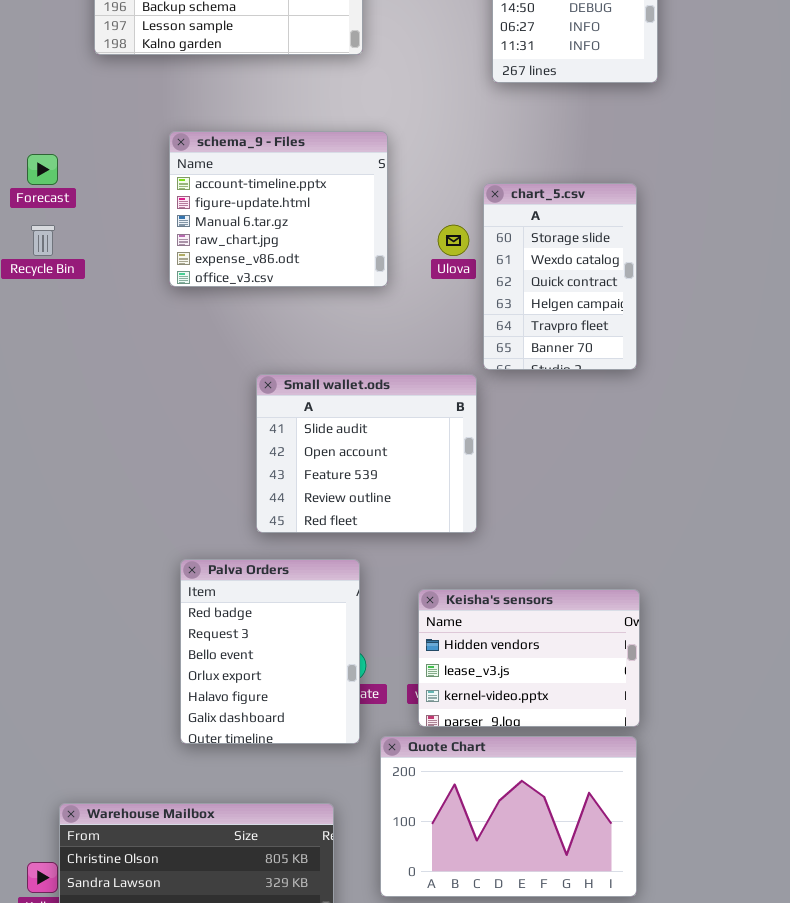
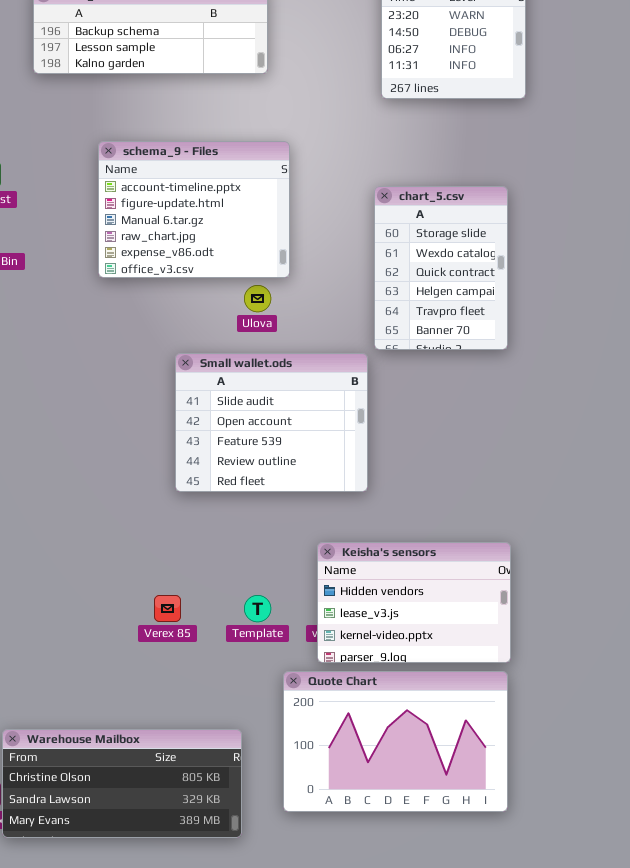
Ulova: [438,225,469,256] -> [244,285,271,312], moved
Palva Orders: [180,559,360,744] -> none, closed

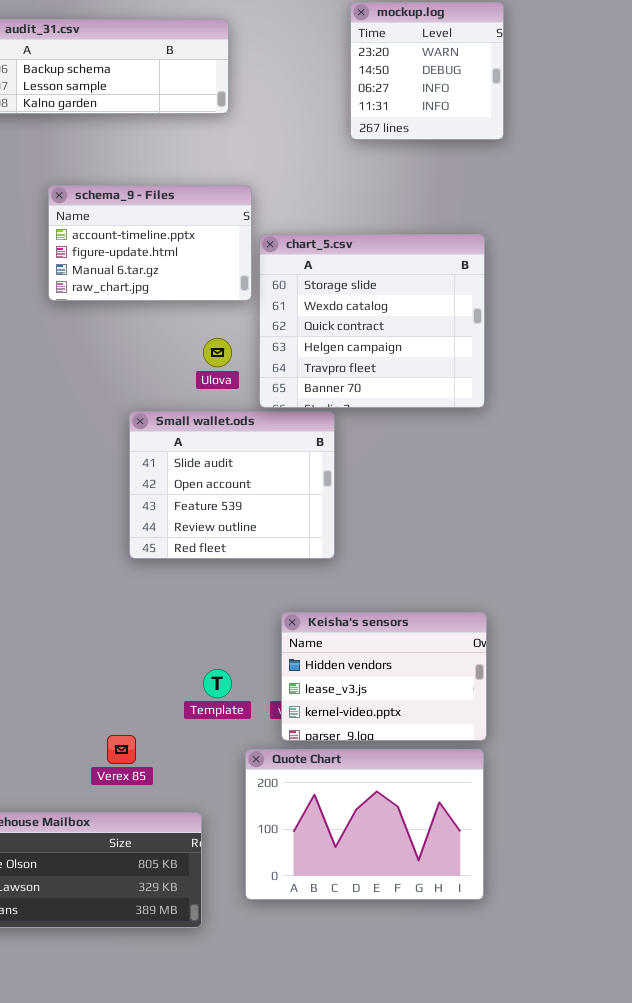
schema_9 - Files: [98,141,290,278] -> [48,185,252,301], resized
chart_5.csv: [374,186,508,350] -> [259,234,485,408], resized
Verex 85: [154,595,181,622] -> [107,735,136,764], moved

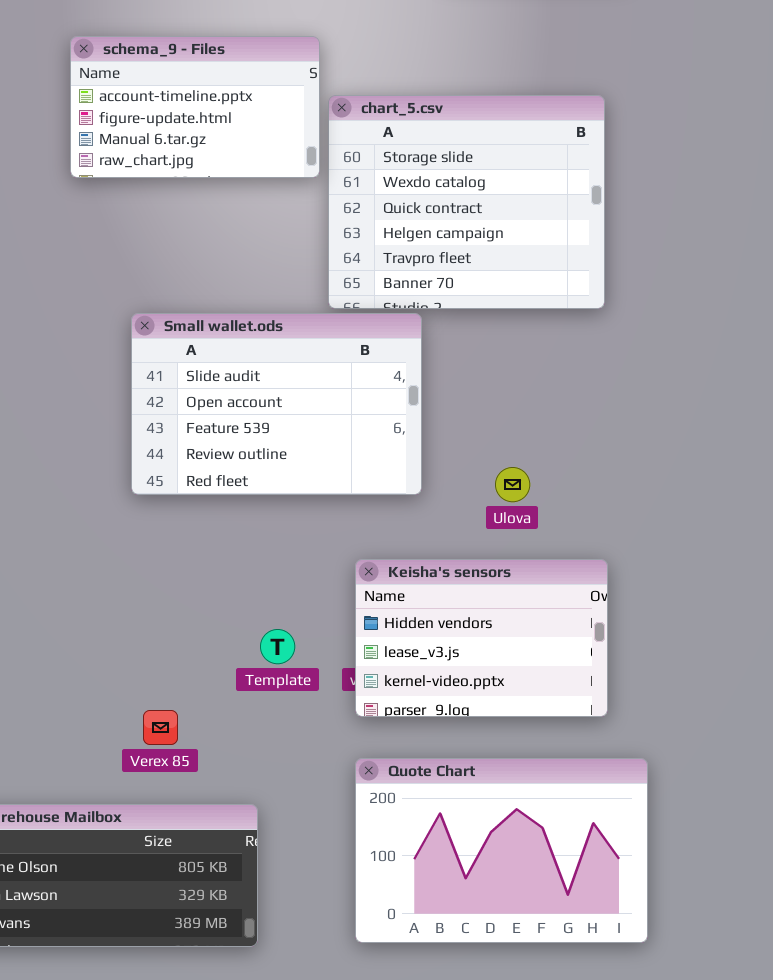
Ulova: [203,338,232,367] -> [495,467,530,502], moved
Small wallet.ods: [129,411,335,559] -> [131,313,422,495], resized
Quote Chart: [245,749,484,900] -> [355,758,648,943], moved

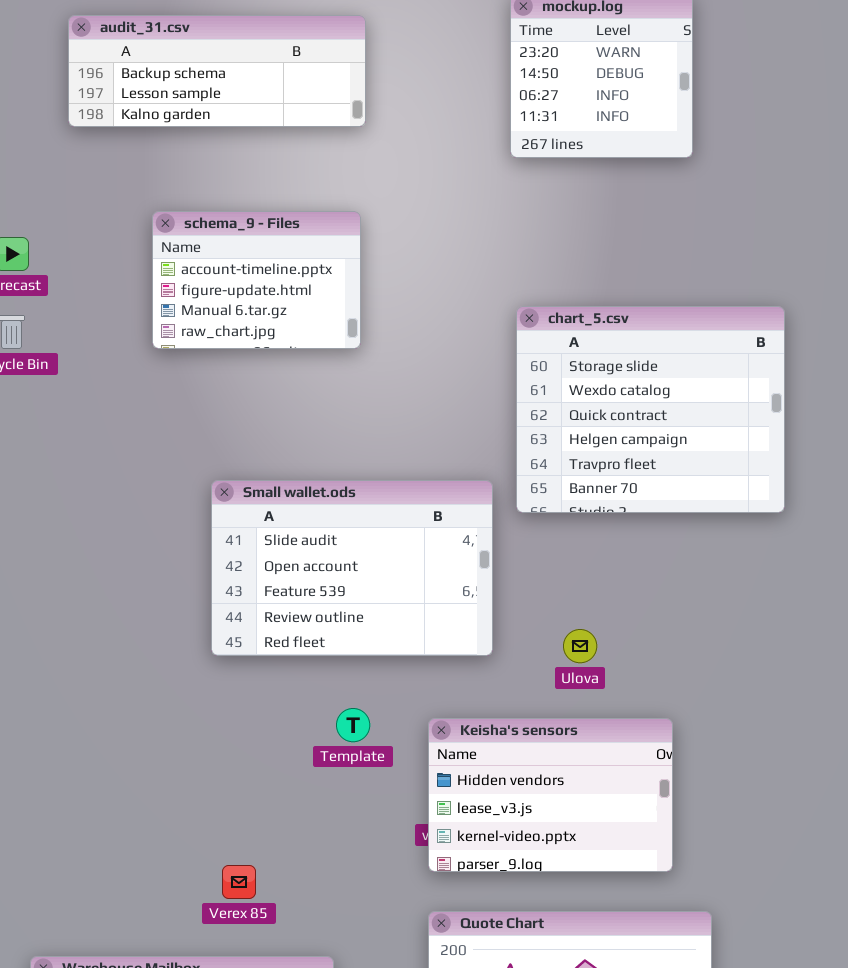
schema_9 - Files: [70,36,320,178] -> [152,211,361,349], resized
chart_5.csv: [328,95,605,309] -> [516,306,785,513], moved
Template: [260,629,295,664] -> [336,708,370,742], moved

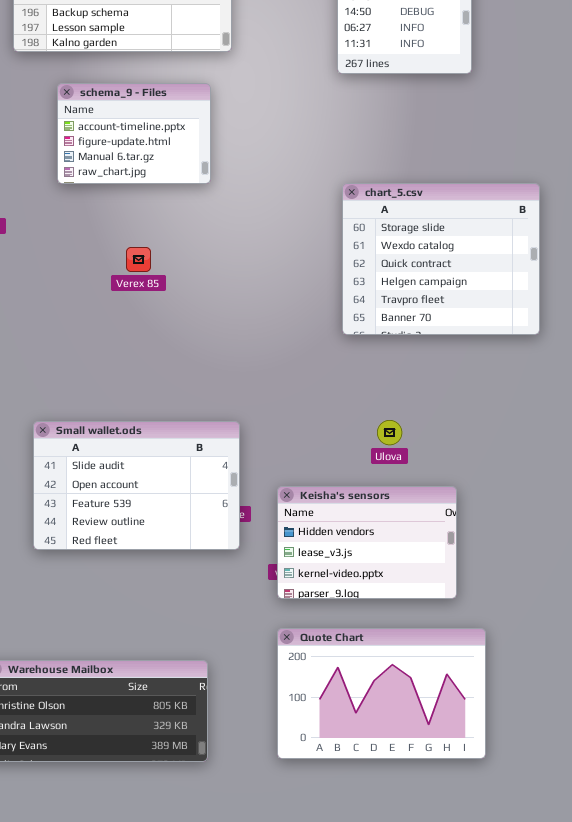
schema_9 - Files: [152,211,361,349] -> [57,83,211,184], moved
Small wallet.ods: [211,480,493,656] -> [33,421,240,550], moved
Verex 85: [222,865,256,899] -> [126,247,151,272], moved

